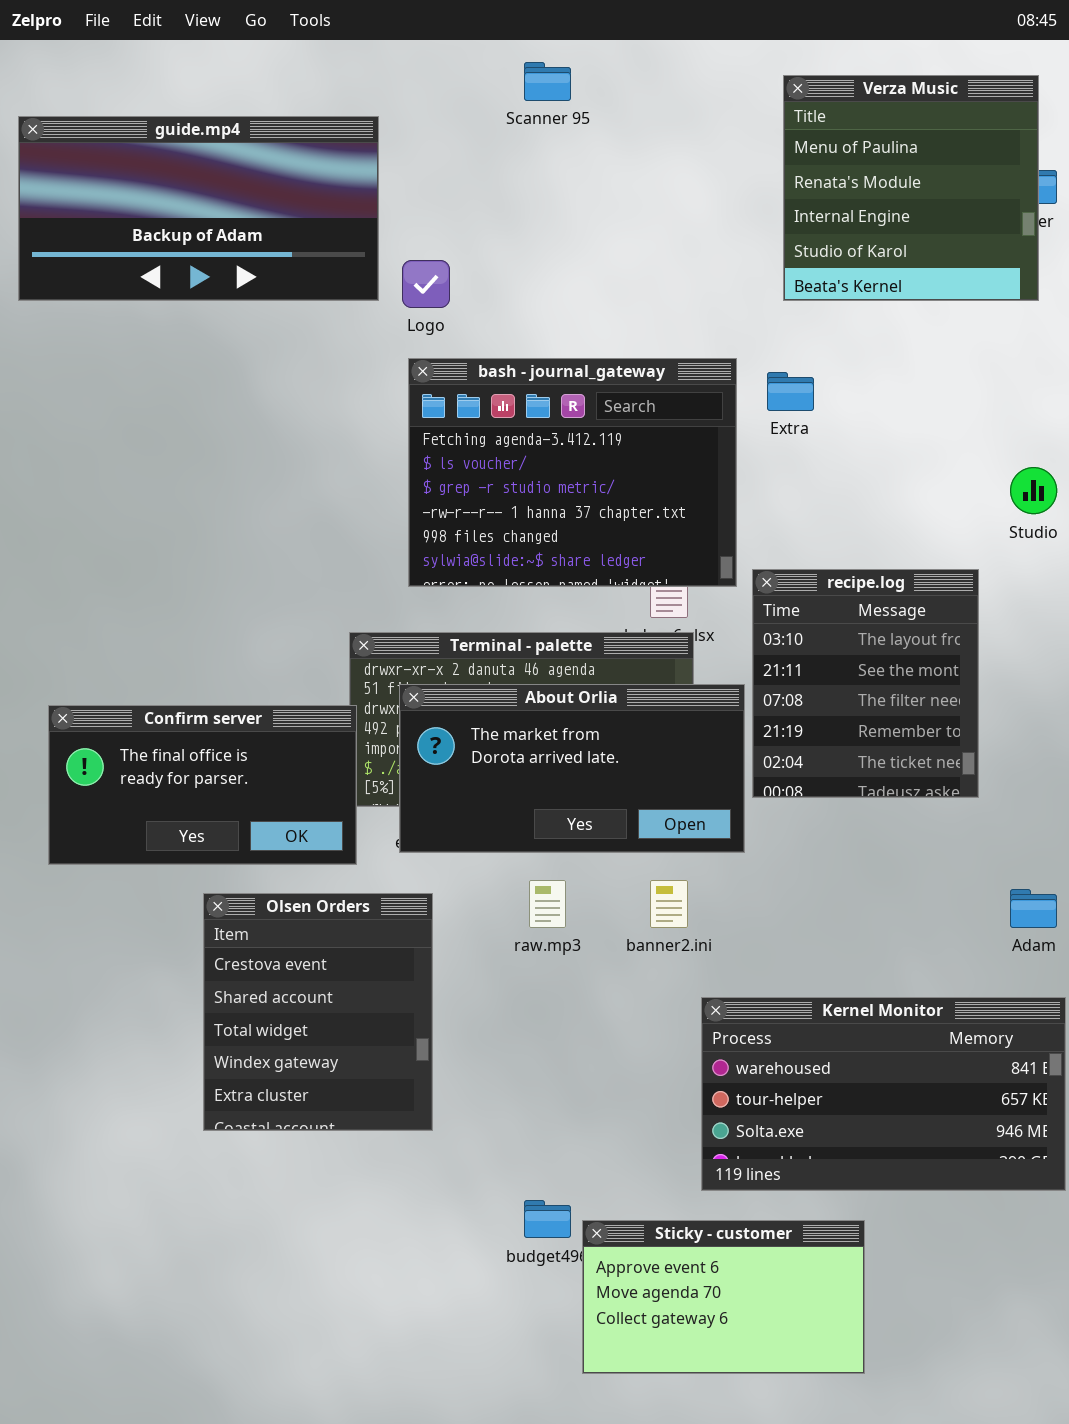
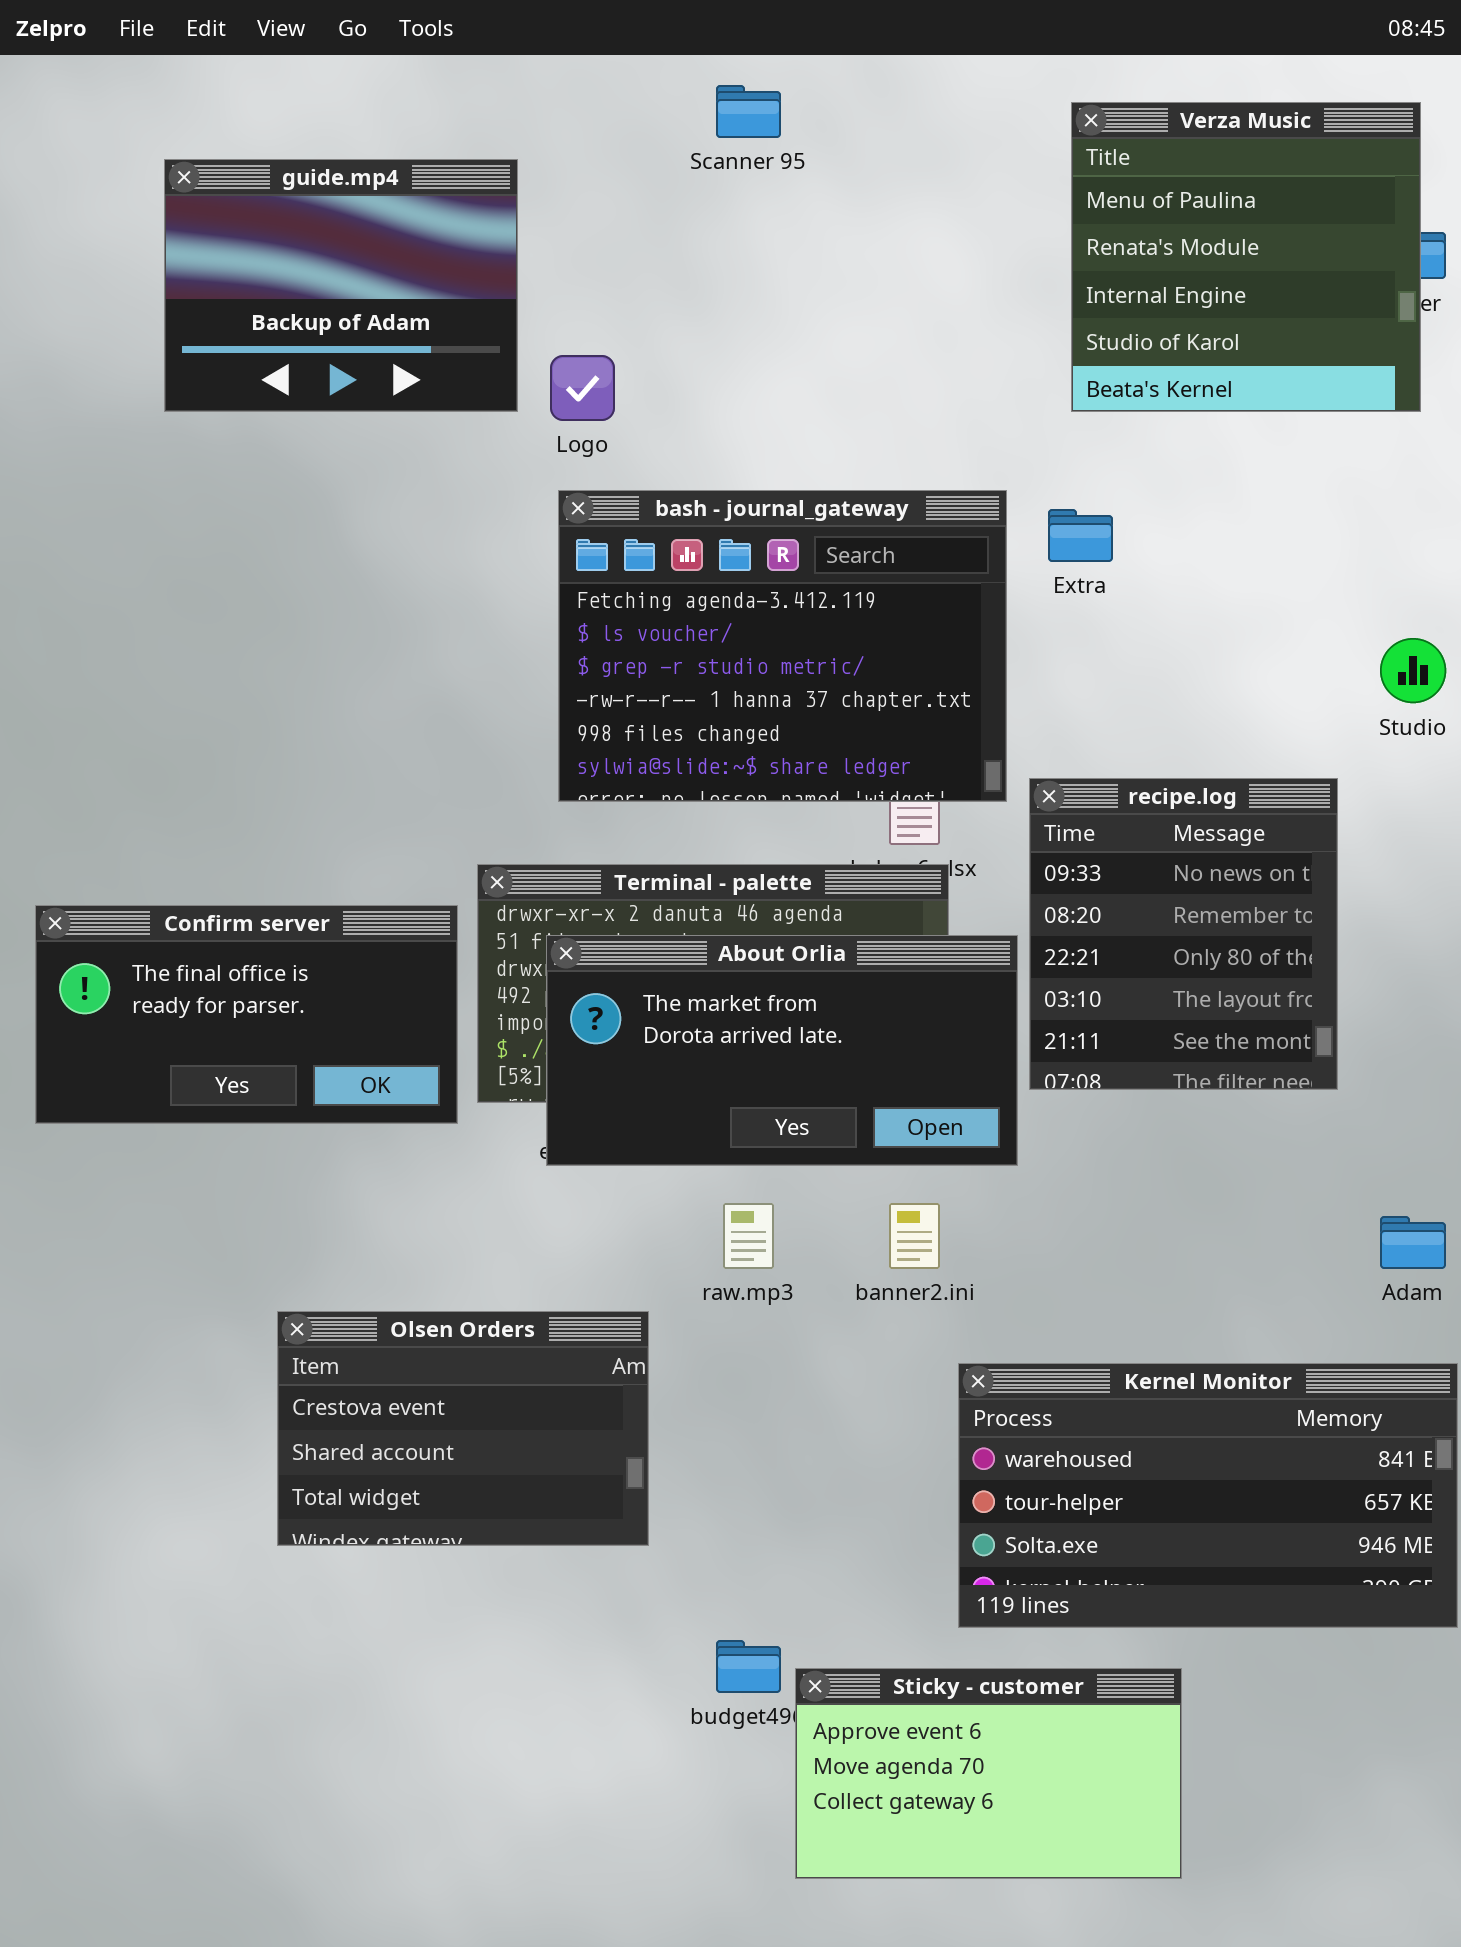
guide.mp4: [18,116,379,301] -> [164,159,518,412], resized
recipe.log: [752,569,979,798] -> [1029,778,1338,1090], scrolled up 3 rows
Confirm server: [48,705,357,865] -> [35,905,458,1124], moved
Olsen Orders: [203,893,433,1131] -> [277,1311,649,1546], resized

